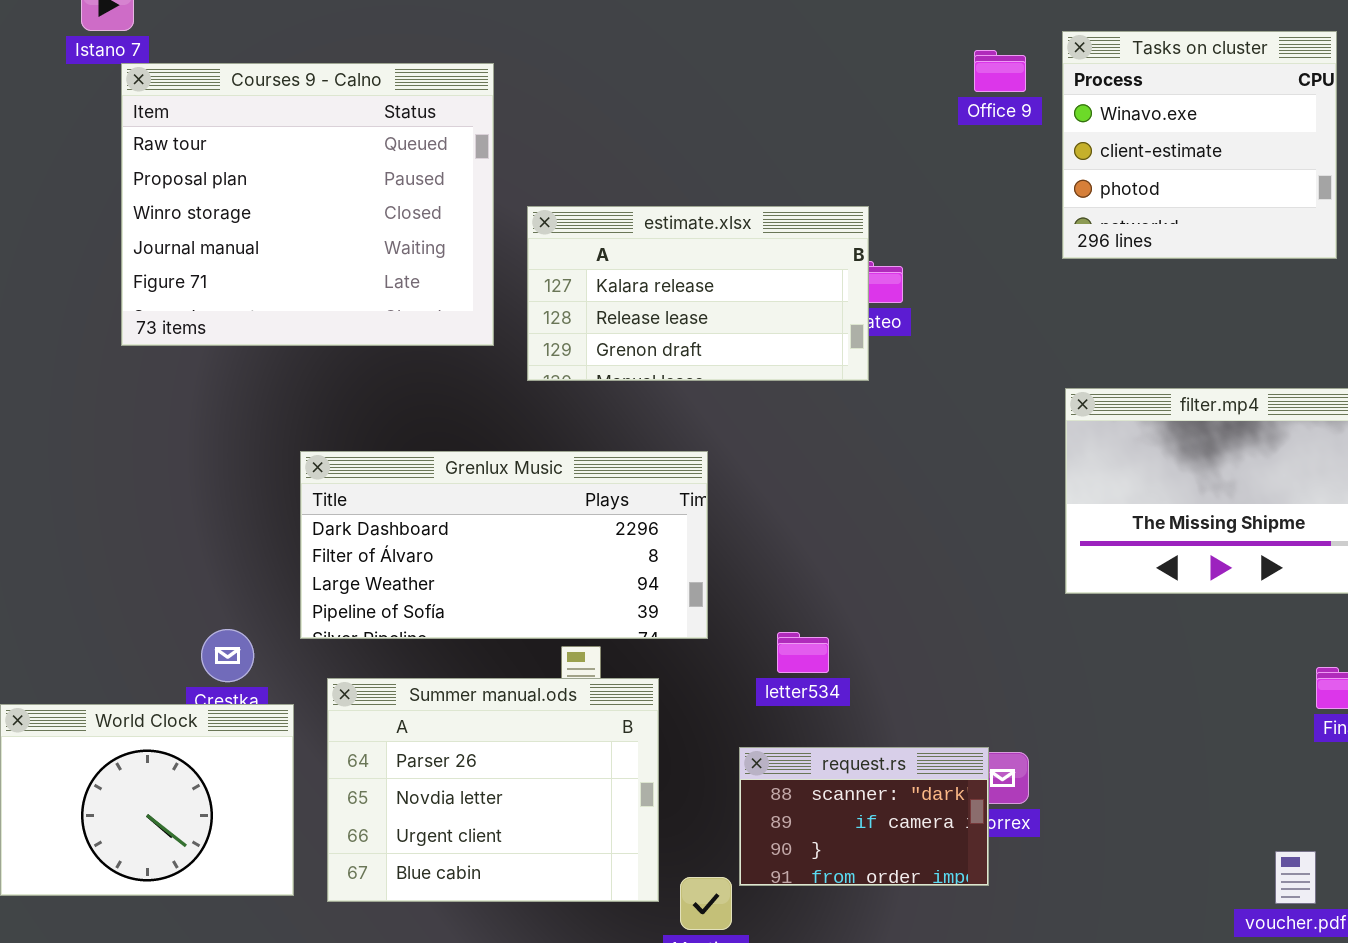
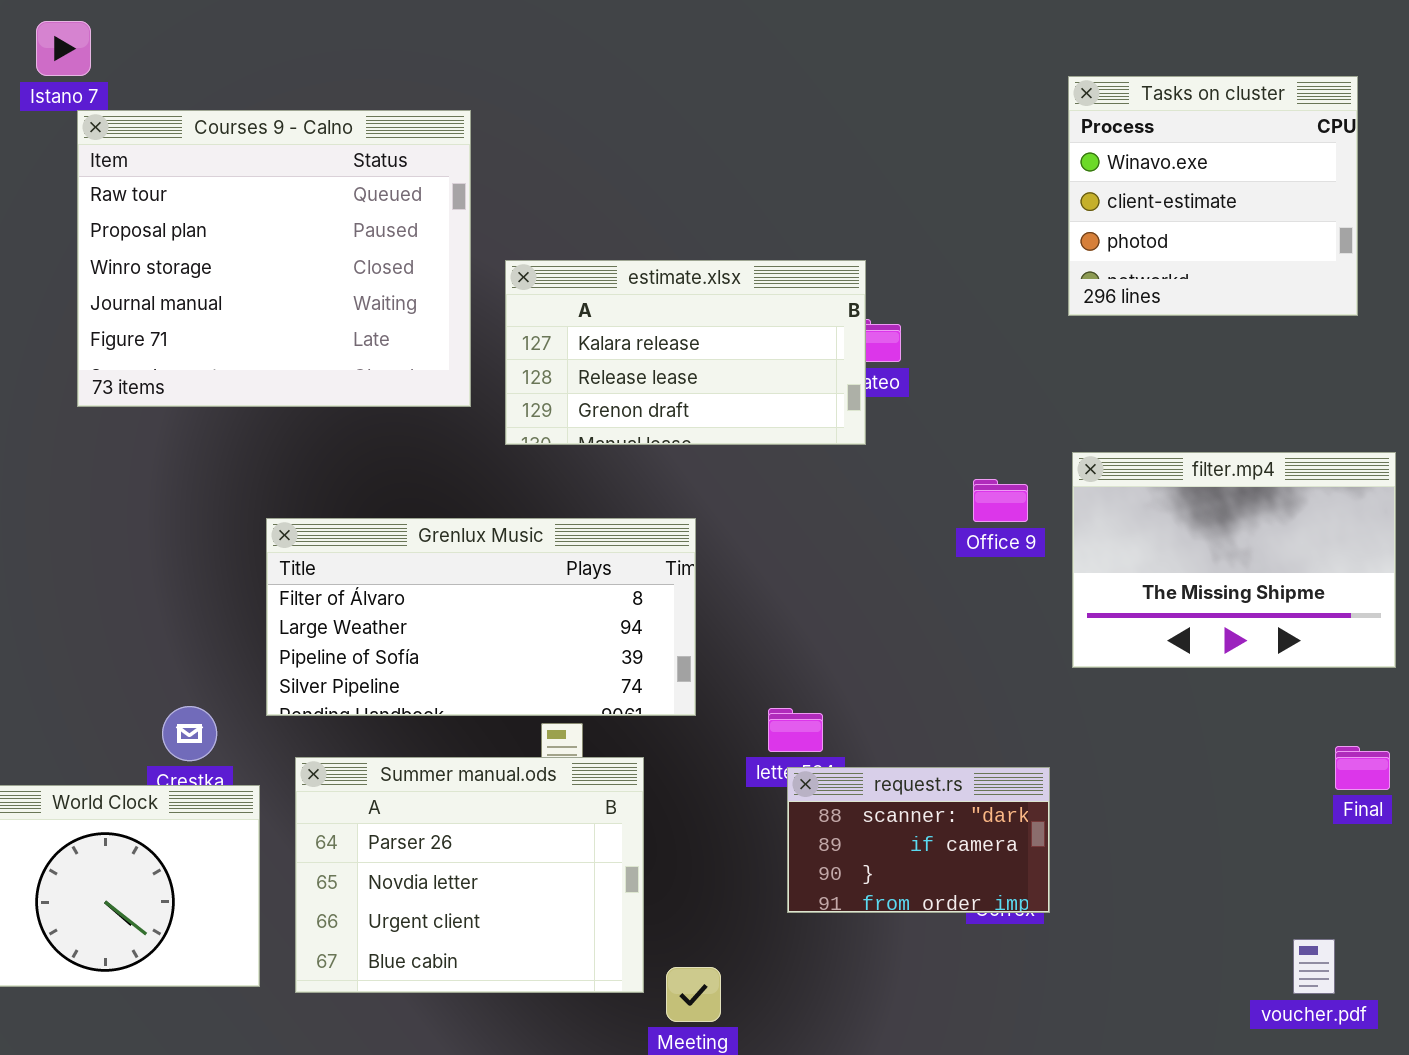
Office 9: [974,50,1026,92] -> [973,479,1028,522], moved
Grenlux Music: [300,451,708,639] -> [266,518,696,716], scrolled down 1 row
request.rs: [739,747,989,886] -> [787,767,1050,913], moved

